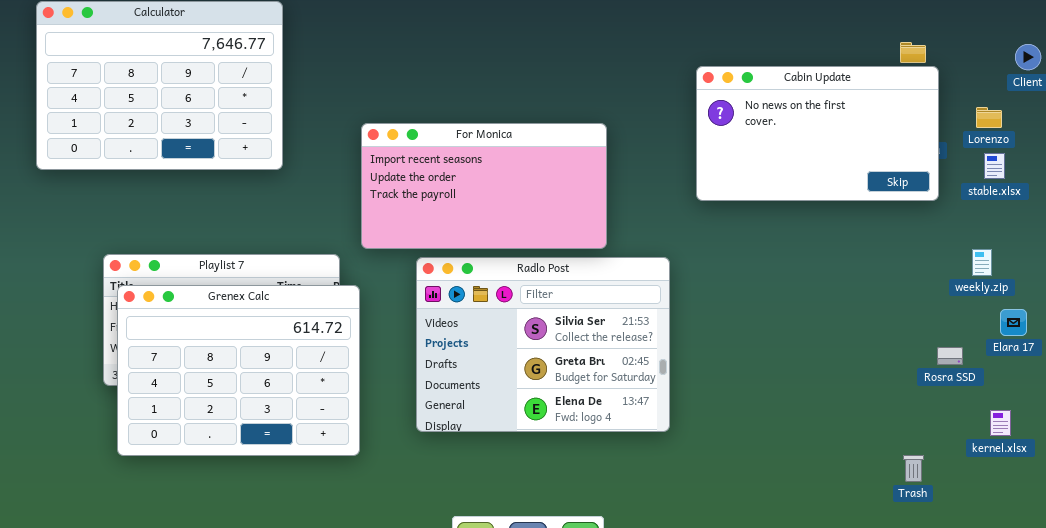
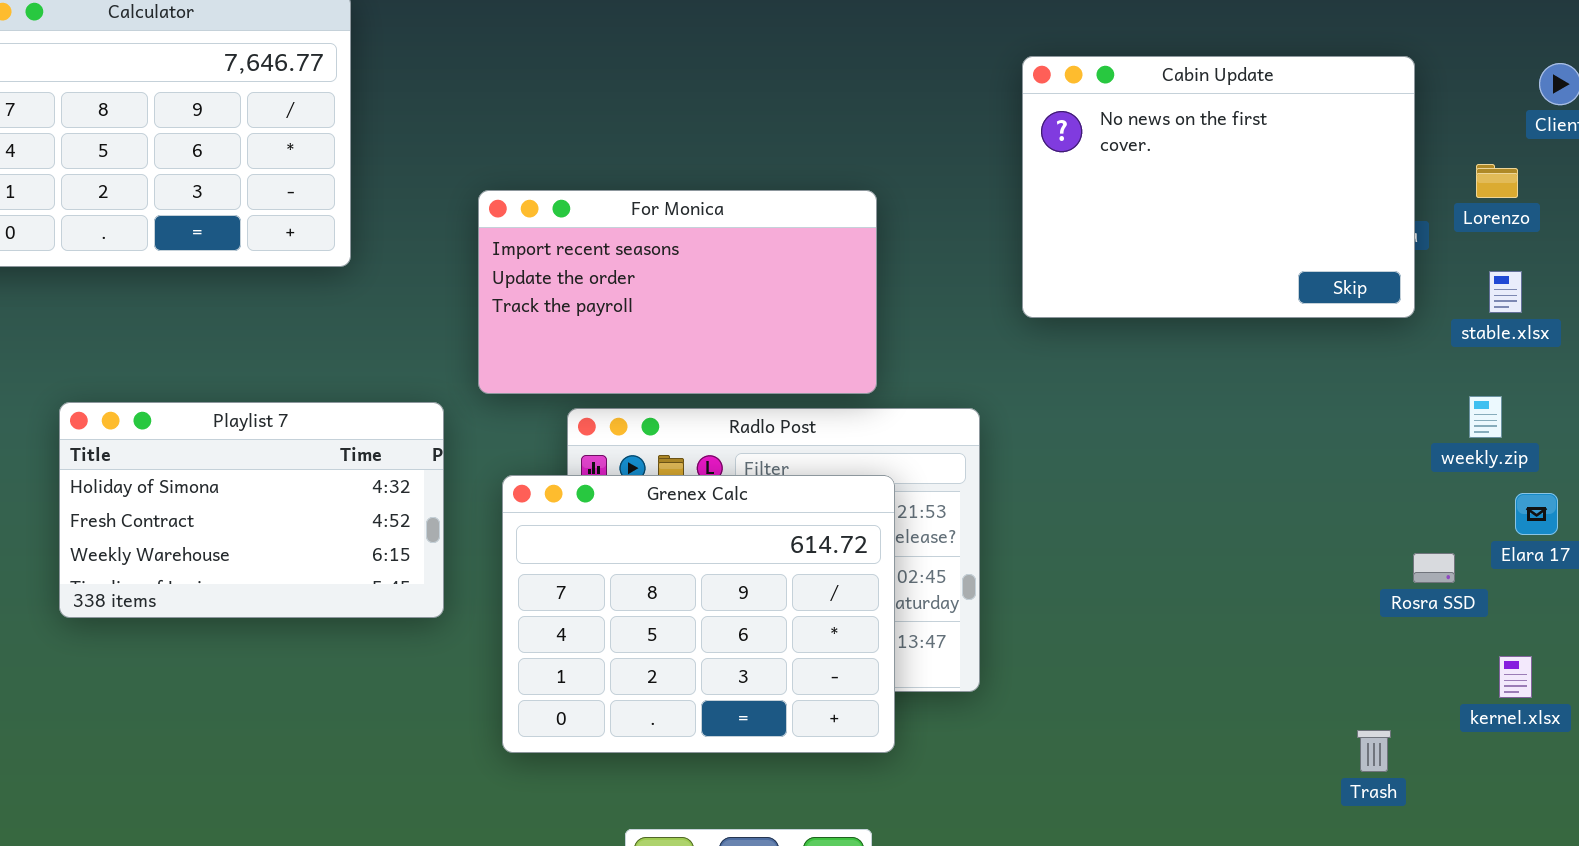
Cabin Update: [696,66,939,201] -> [1022,56,1415,318], resized
stable.xlsx: [984,153,1005,179] -> [1489,271,1522,313], moved
Grenex Calc: [117,285,360,456] -> [502,475,895,753], moved

